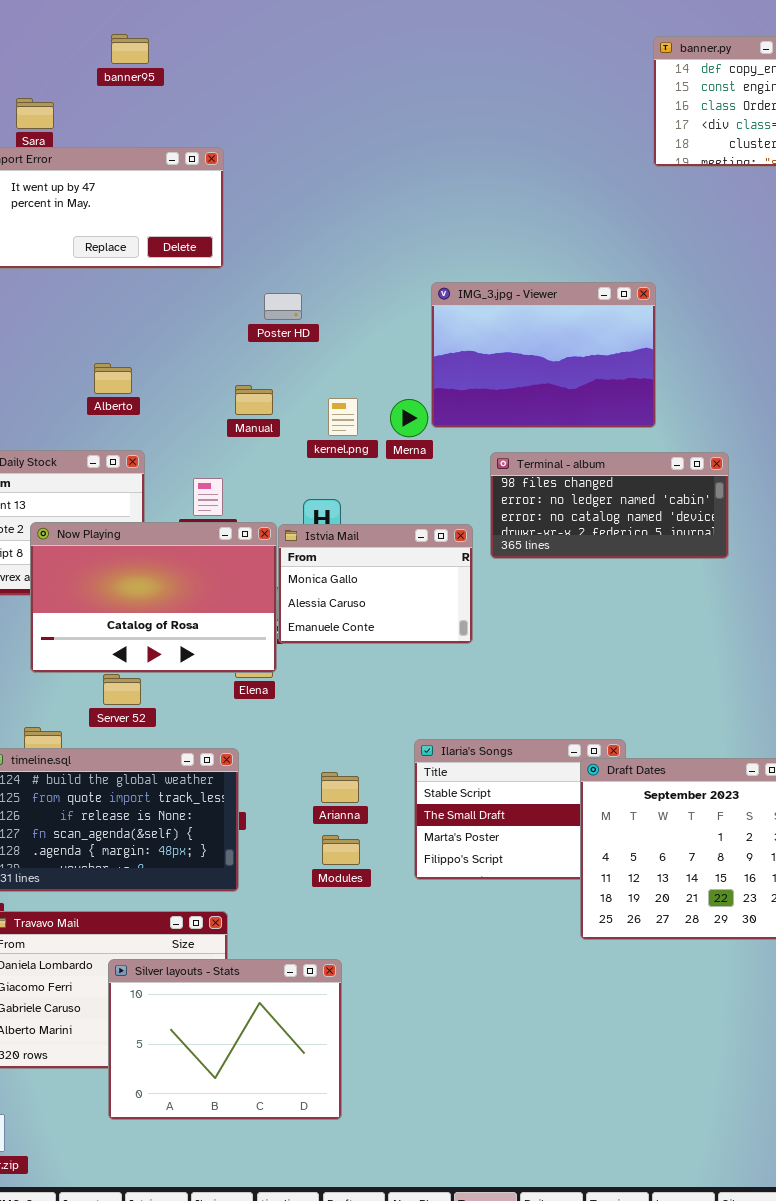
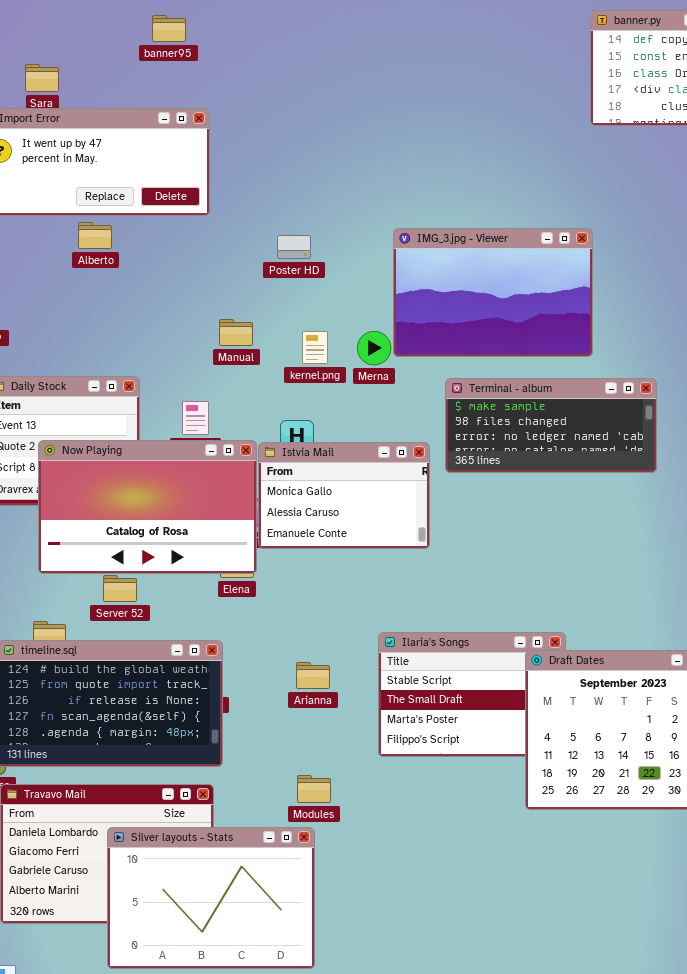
banner95: [111,34,149,64] -> [152,15,186,42], moved
Poster HD: [264,293,302,320] -> [277,235,311,259], moved
Alberto: [94,363,132,394] -> [78,222,112,249], moved
Terminal - album: [490,452,729,559] -> [445,378,657,473], scrolled up 1 row
Modules: [322,835,360,865] -> [297,775,331,803], moved

